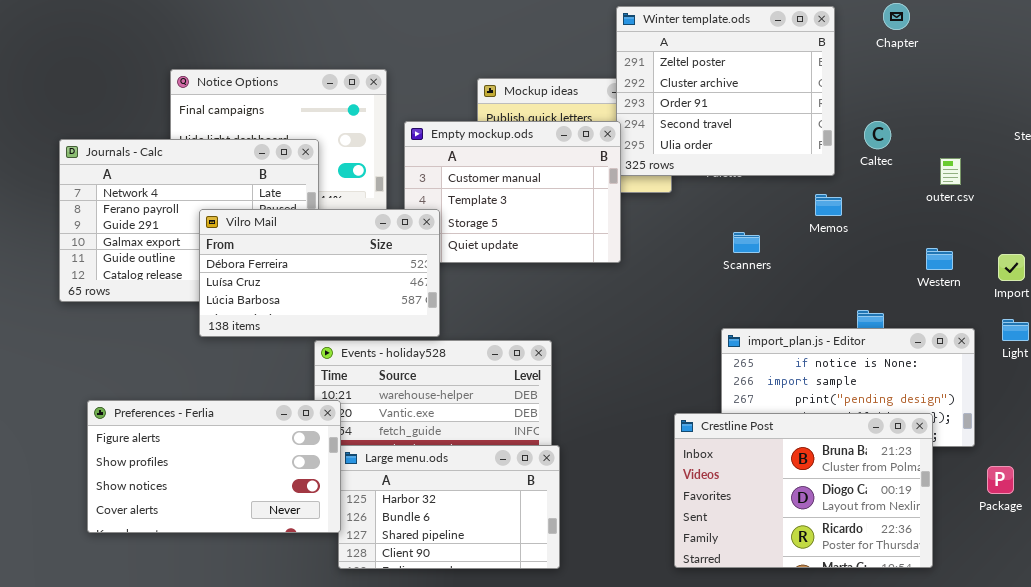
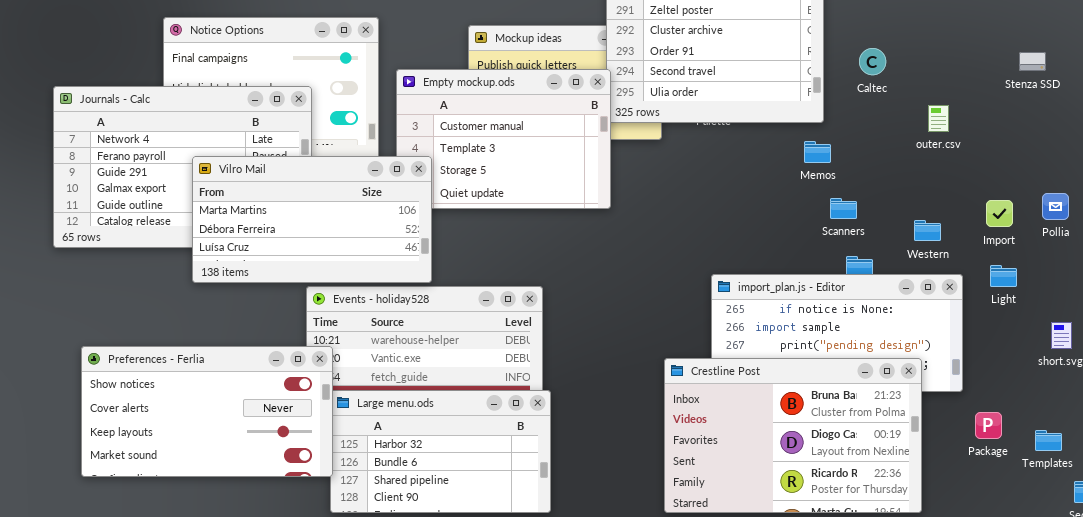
Caltec: [864,121,891,149] -> [859,48,886,75], moved
Vilro Mail: [199,209,440,337] -> [192,156,432,283], scrolled up 1 row
Scanners: [733,232,760,253] -> [830,198,857,219], moved
Western: [926,248,953,270] -> [914,220,941,241], moved
Preferences - Ferlia: [87,400,341,533] -> [81,346,333,477], scrolled down 2 rows

